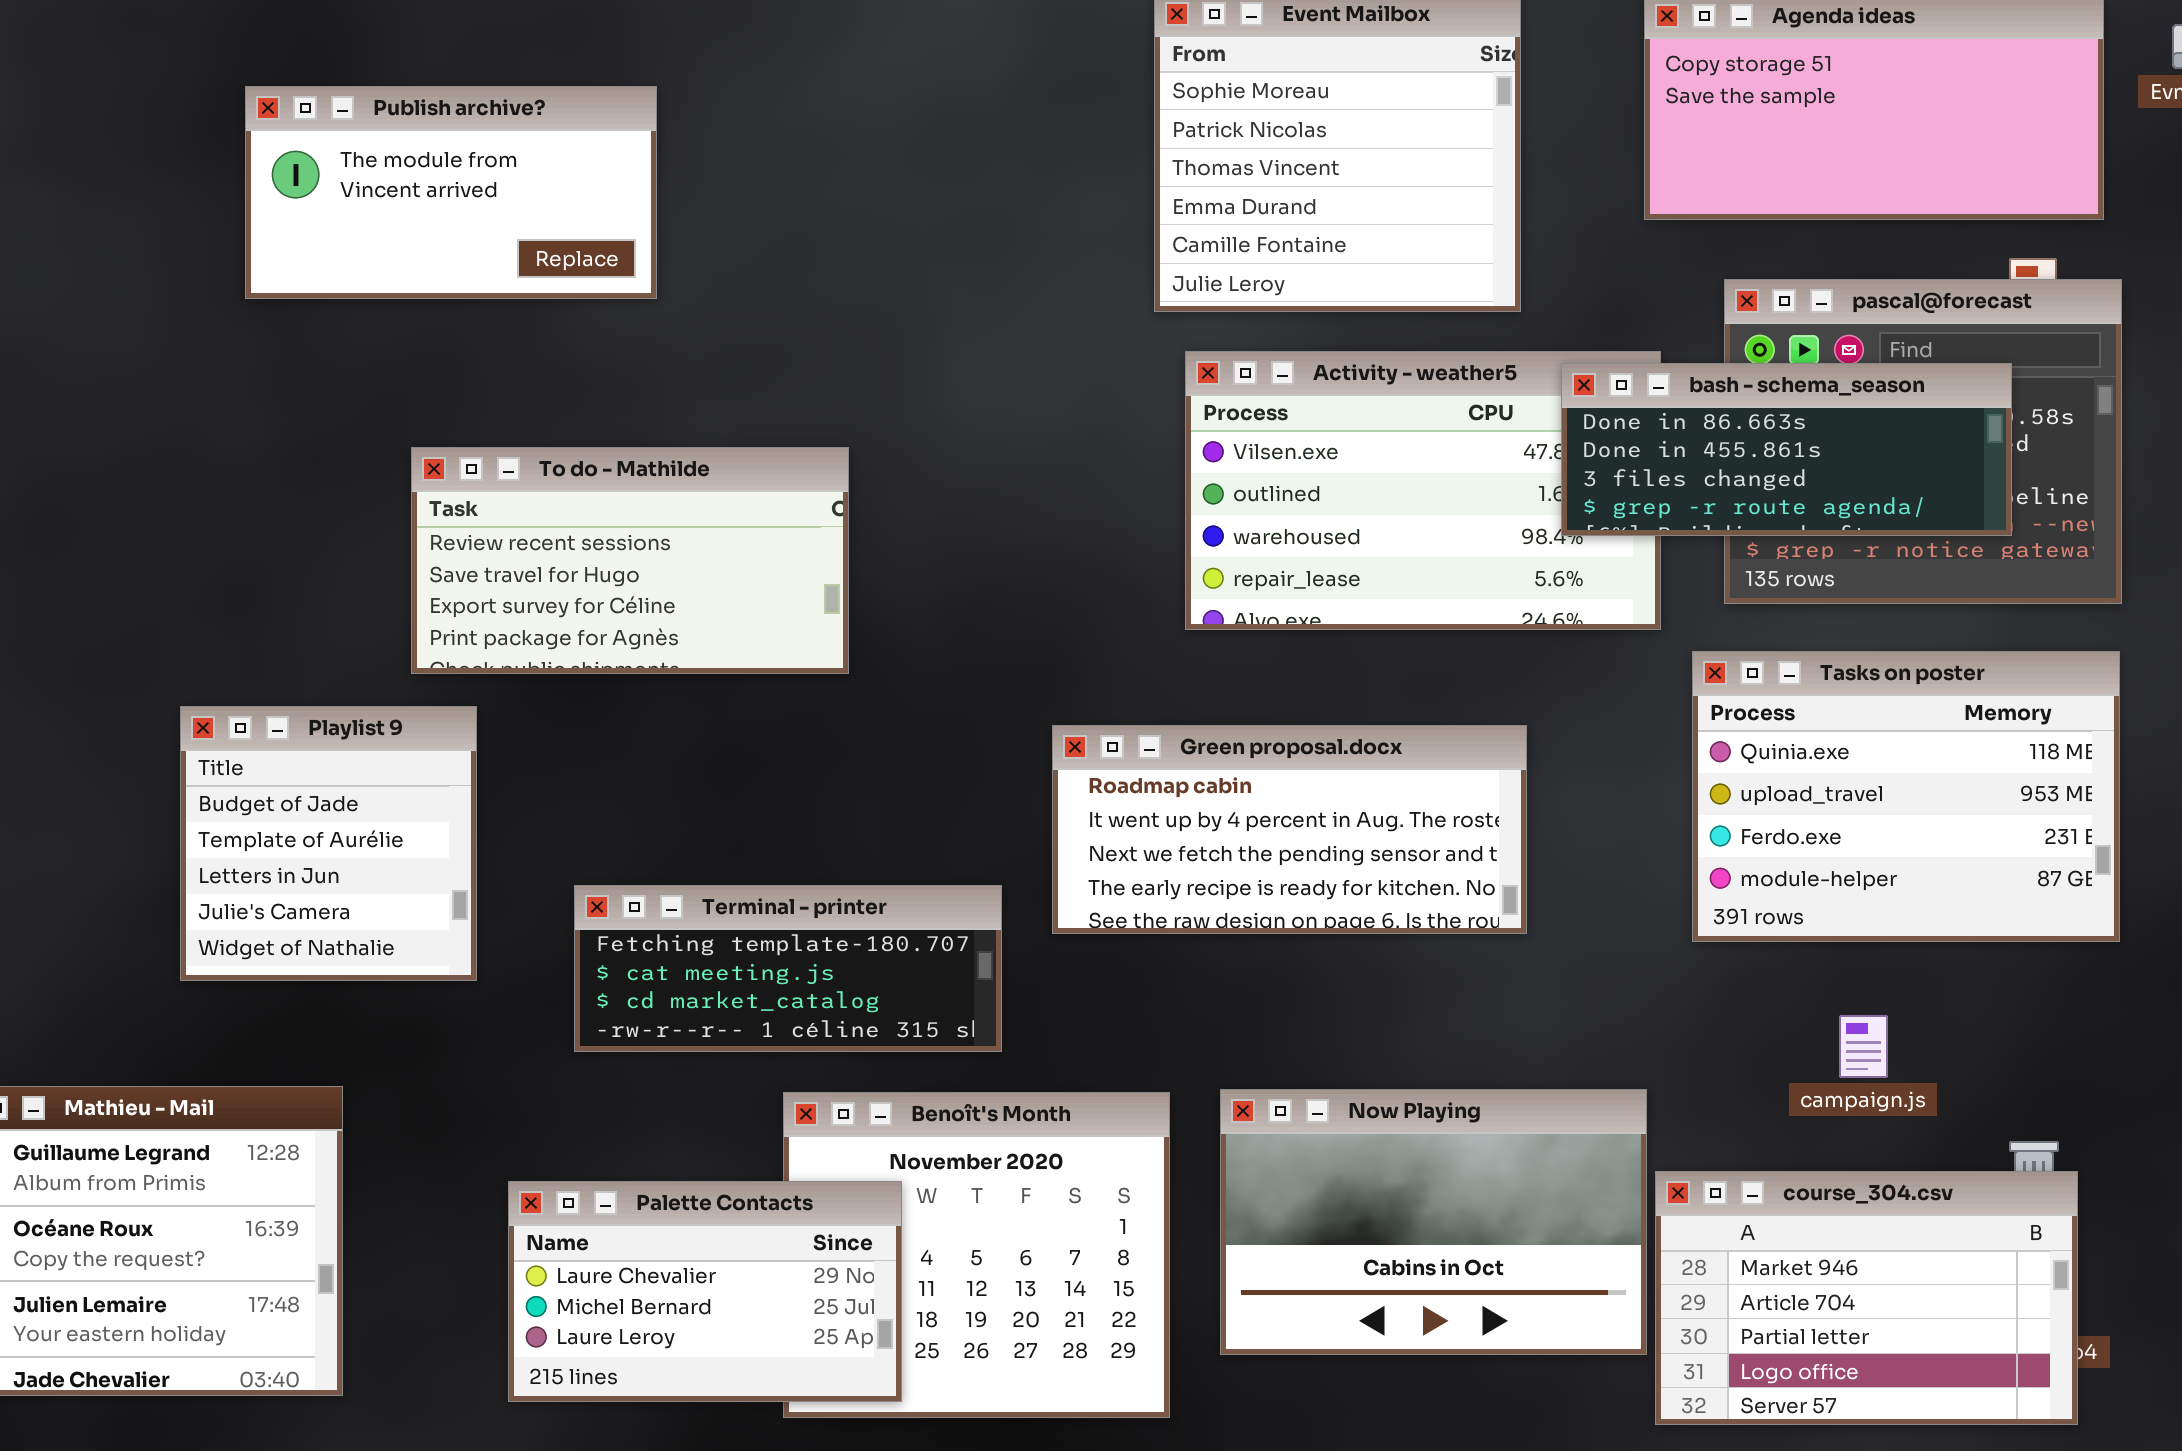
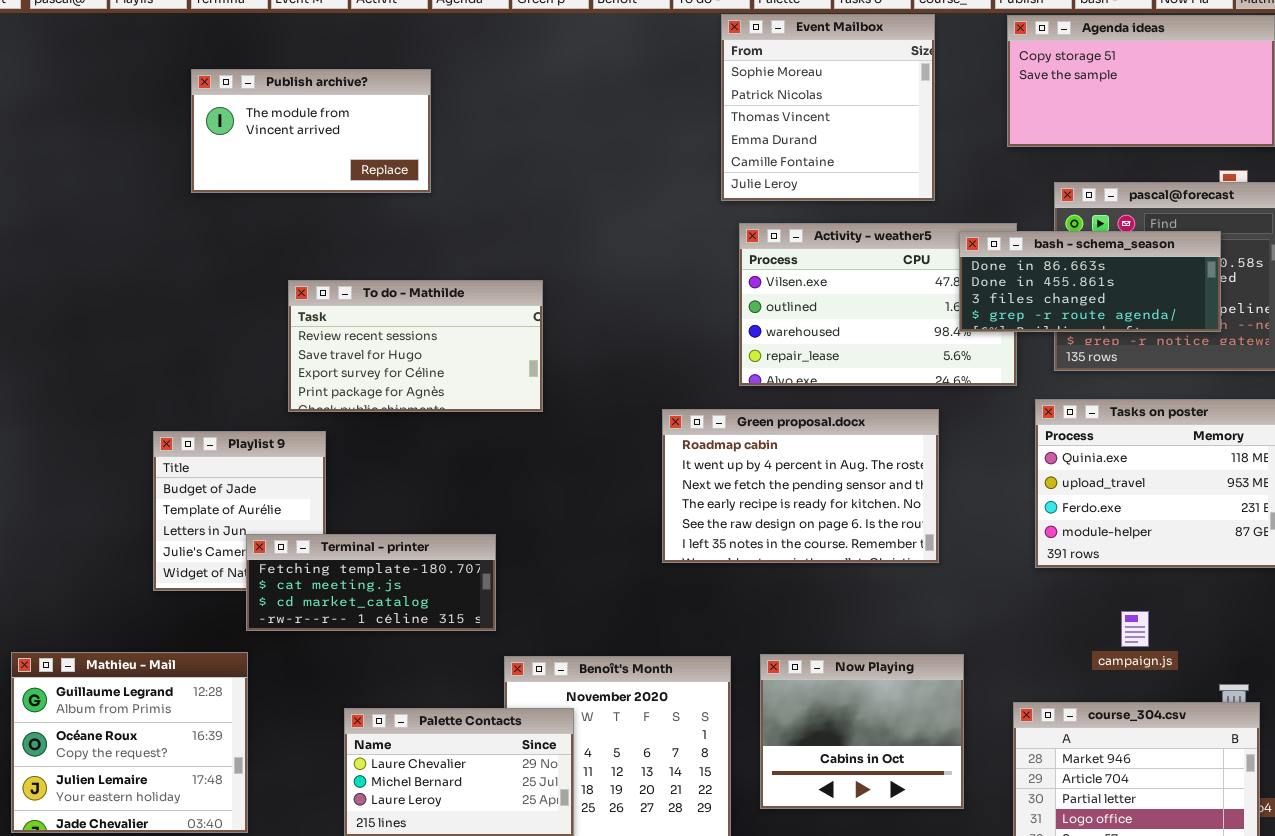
Green proposal.docx: [1052,725,1527,934] -> [662,409,939,563], resized
Terminal - printer: [574,885,1002,1052] -> [246,534,496,631], moved
Now Playing: [1220,1089,1647,1355] -> [760,654,964,809], resized

